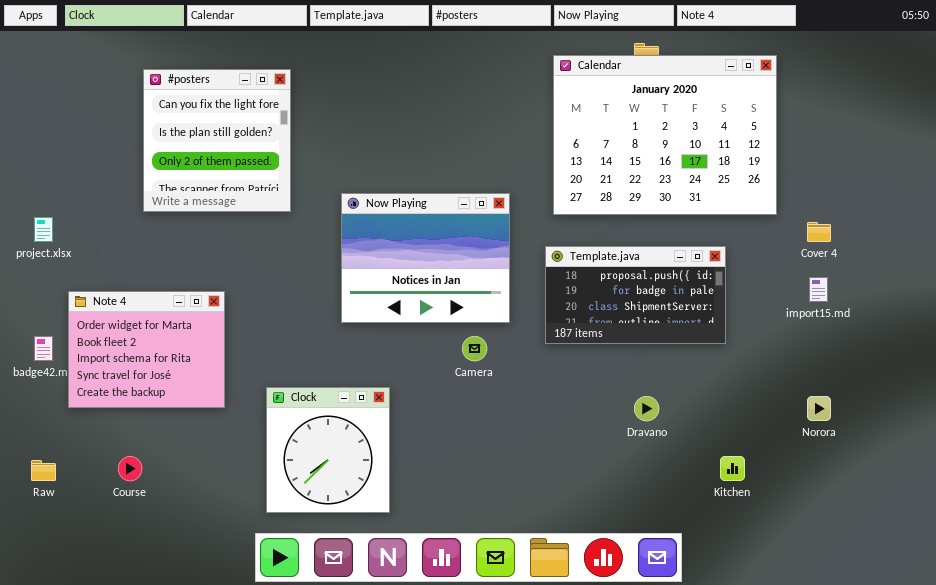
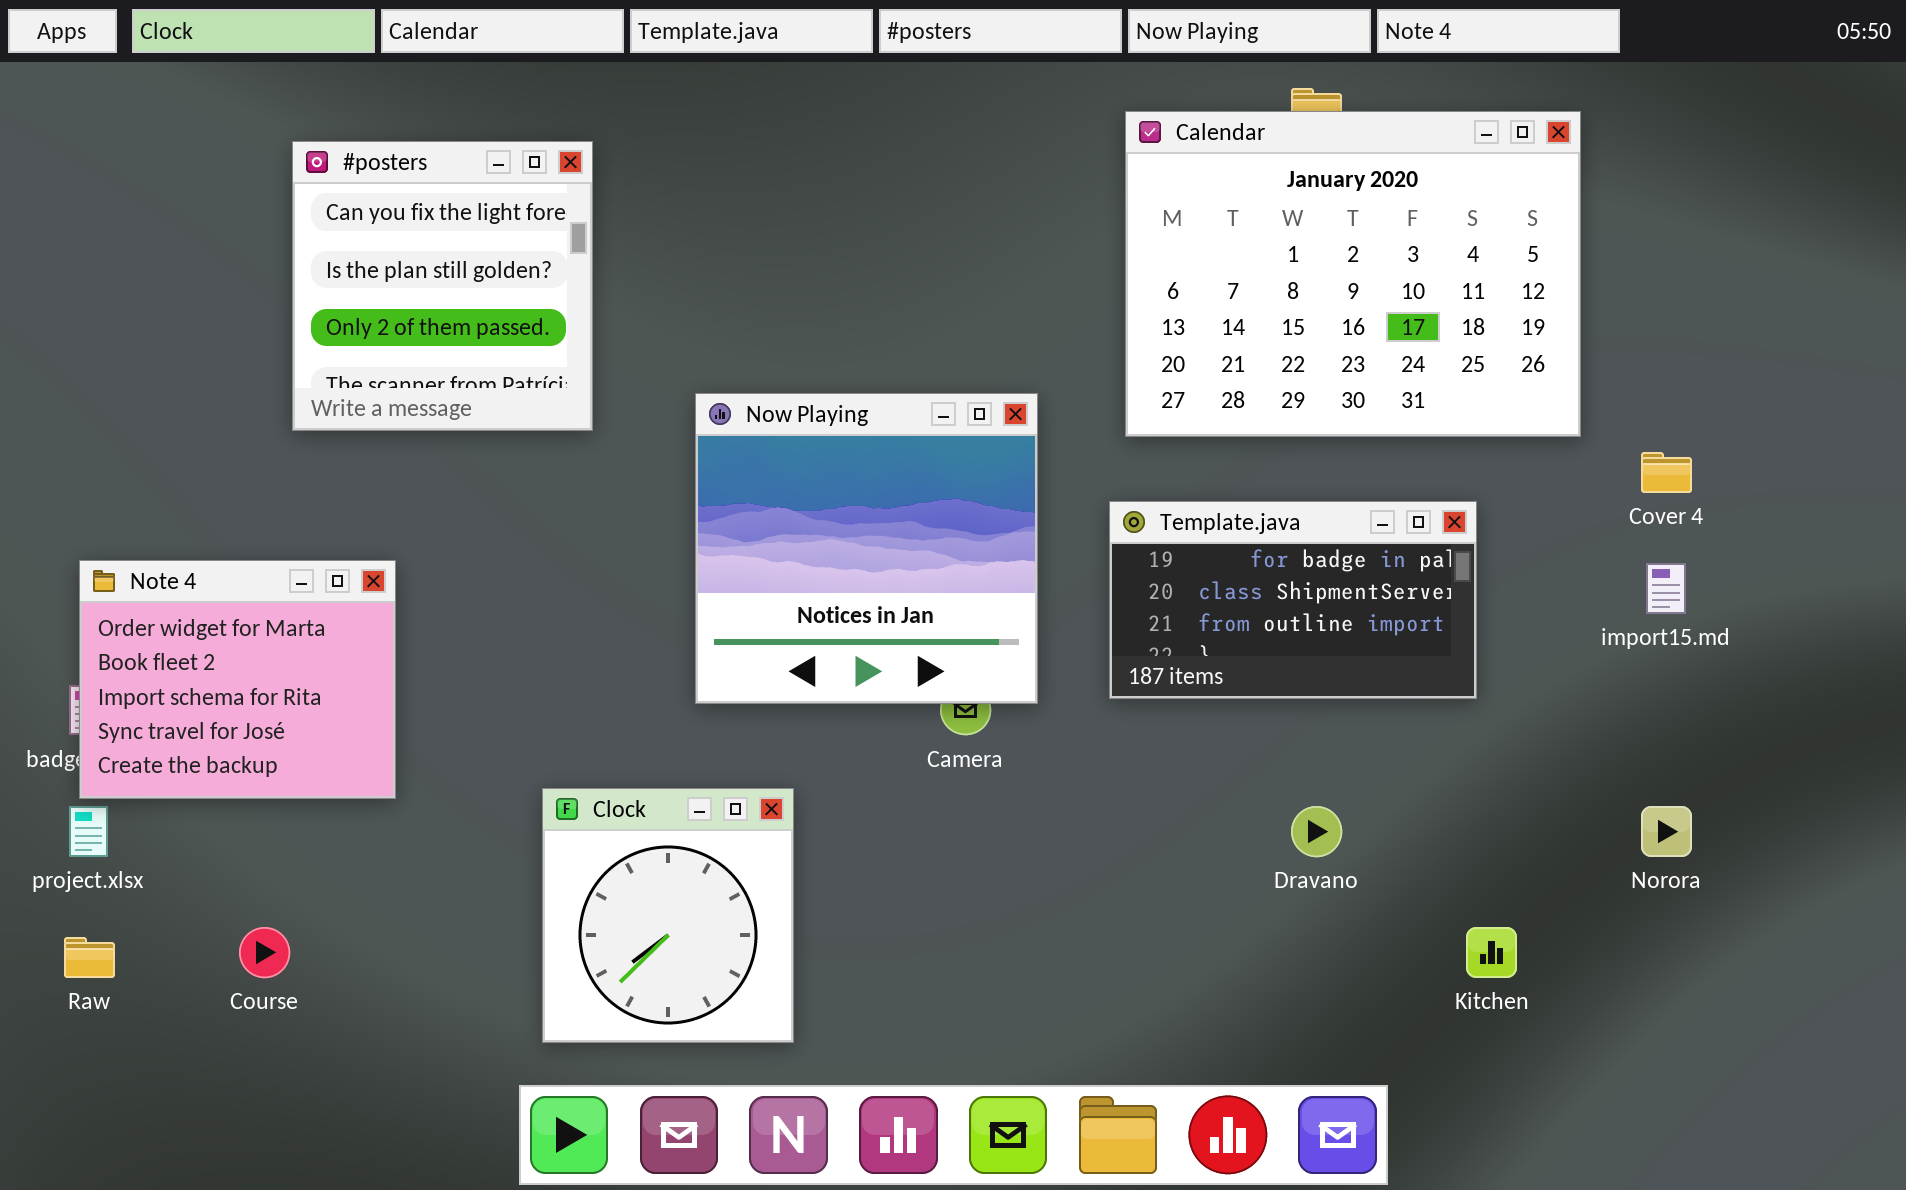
Now Playing: [341,193,510,323] -> [695,393,1038,704], resized
project.xlsx: [34,217,53,242] -> [69,806,108,857], moved
Template.java: [545,246,726,344] -> [1109,501,1477,699], scrolled down 1 row
Note 4: [68,291,225,408] -> [79,560,396,799], moved

